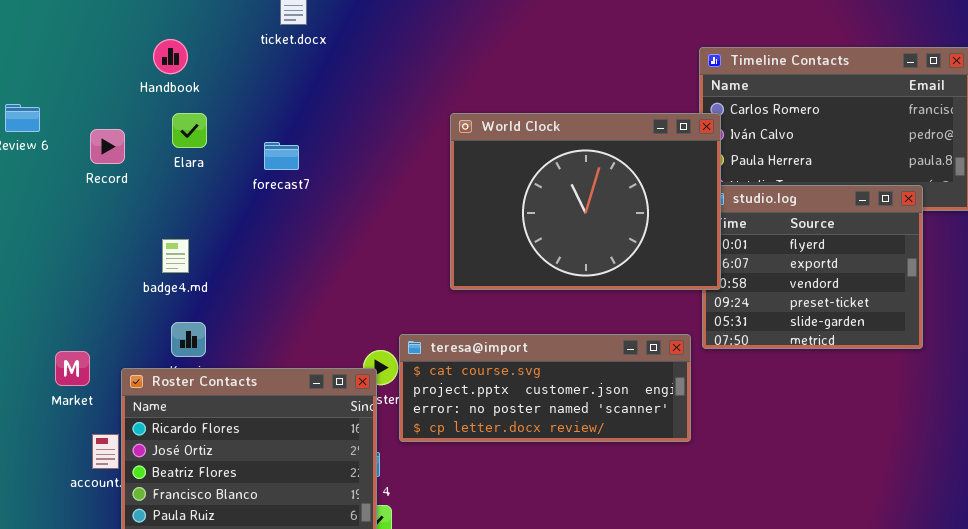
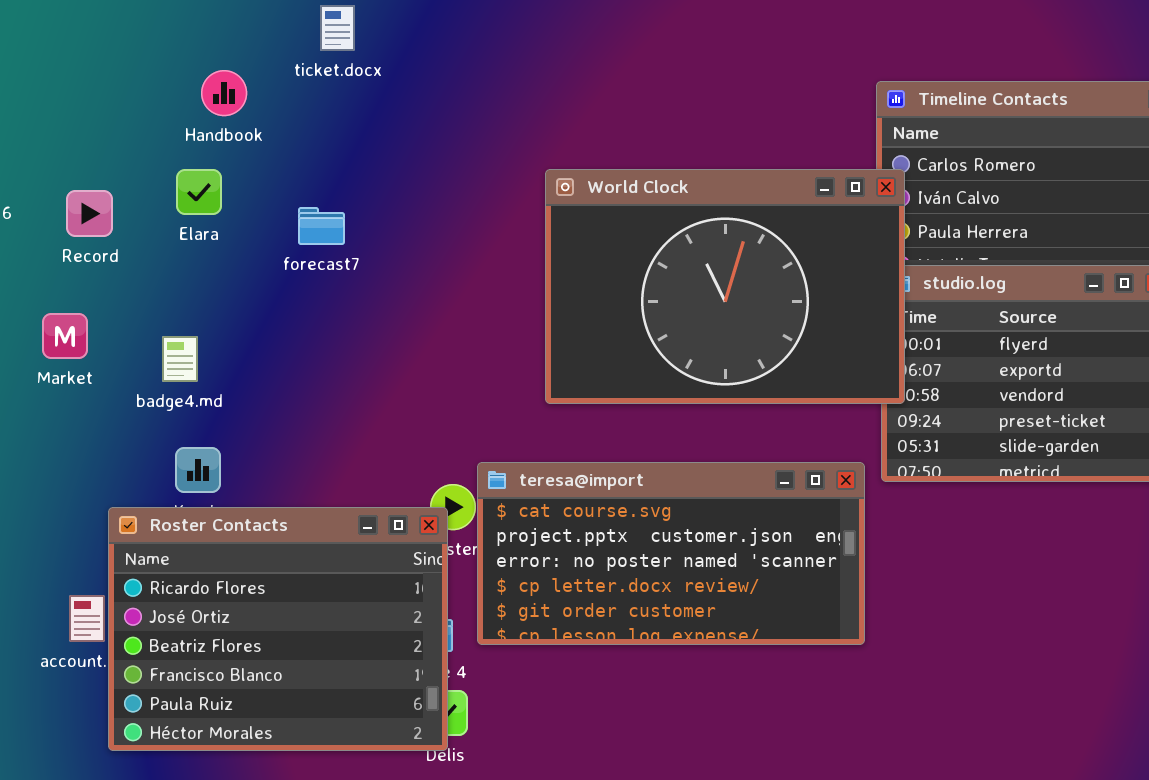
Handbook: [153,39,188,74] -> [201,70,247,116], moved
teresa@import: [399,334,691,442] -> [477,462,865,645], resized
Market: [55,351,90,386] -> [42,313,88,359], moved

